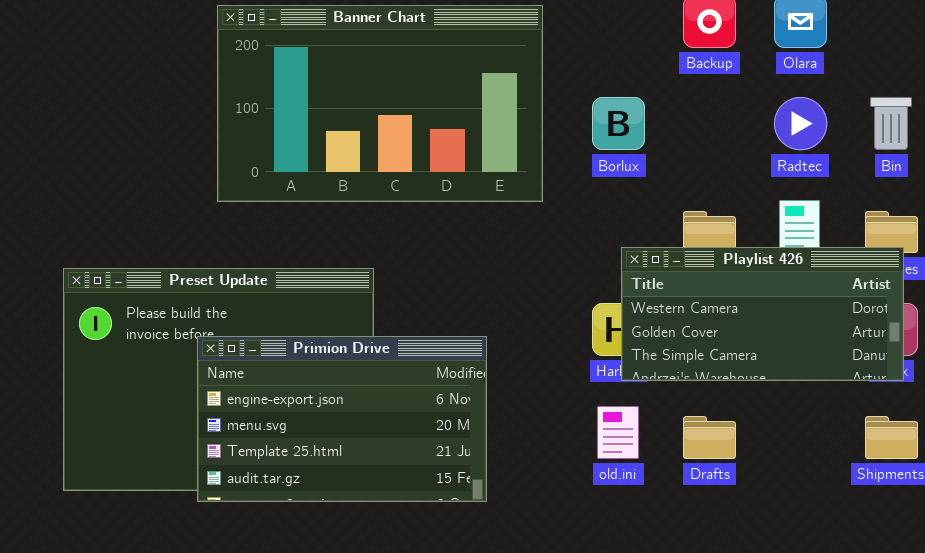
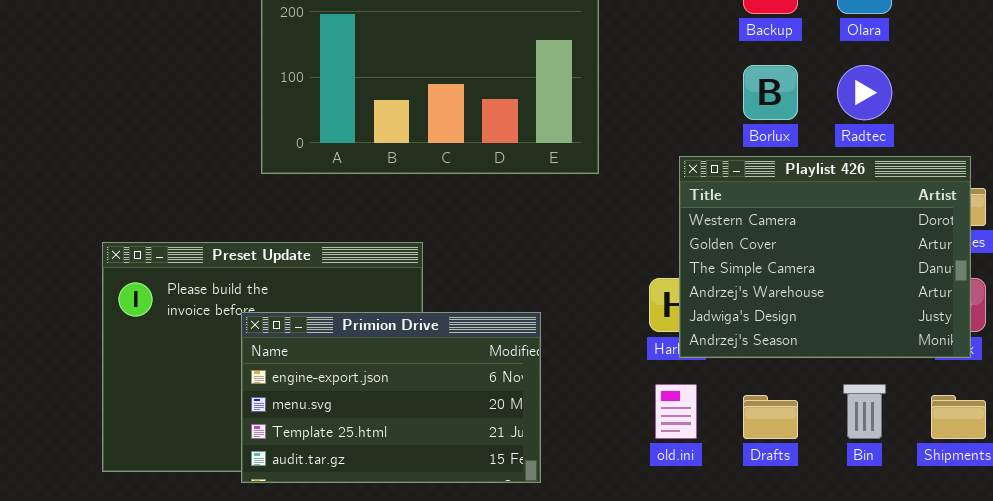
Borlux: [592,97,645,150] -> [743,65,798,120], moved
Bin: [870,97,912,150] -> [843,384,886,439], moved
Playlist 426: [621,247,904,381] -> [679,156,971,358], resized

